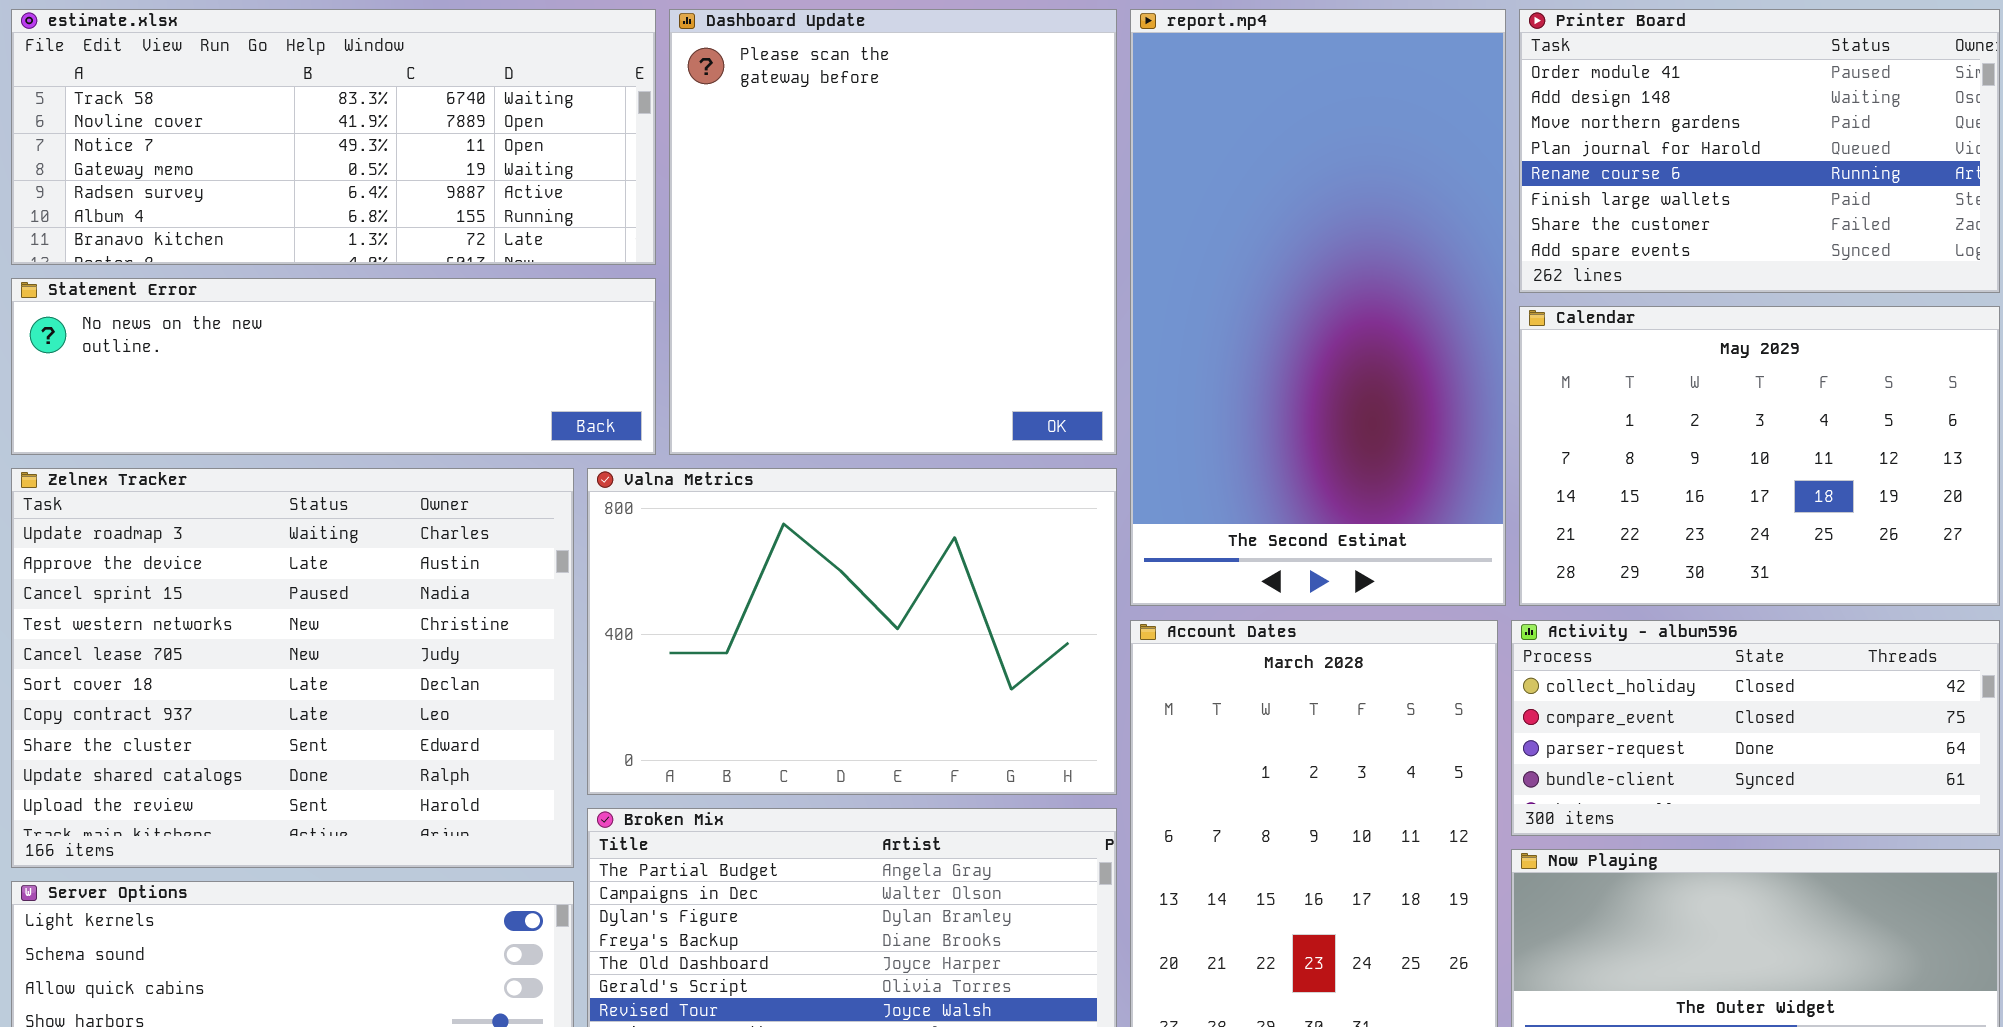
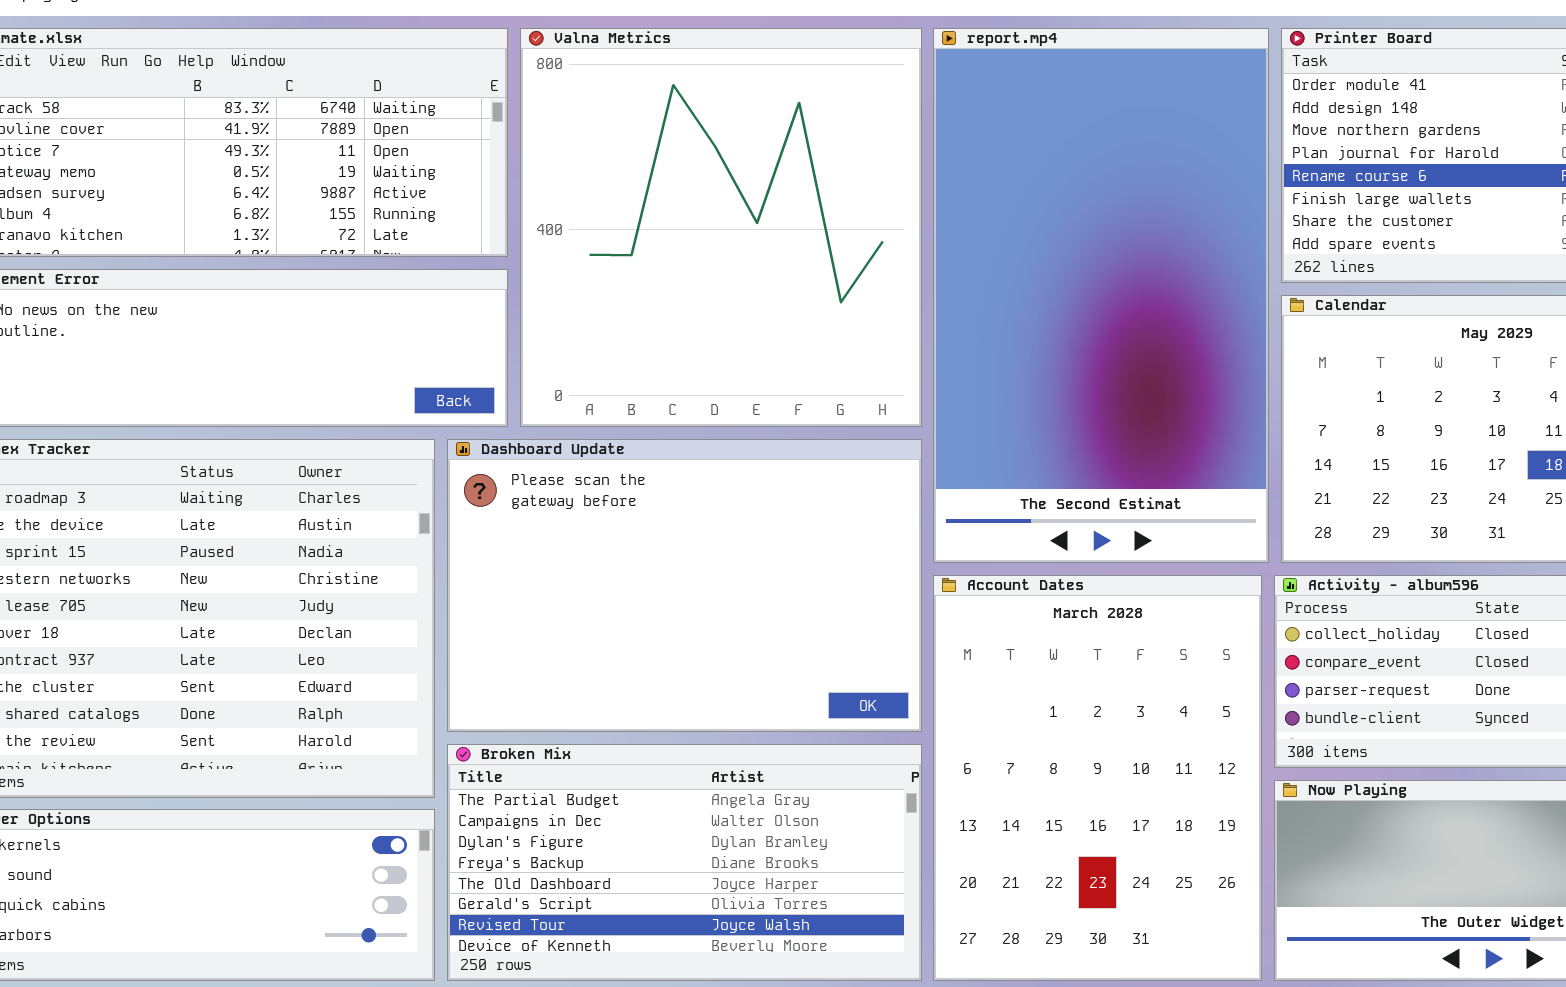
Dashboard Update: [669,9,1117,455] -> [447,439,922,732], moved, resized
Valna Metrics: [587,468,1117,795] -> [520,28,922,427], moved, resized

